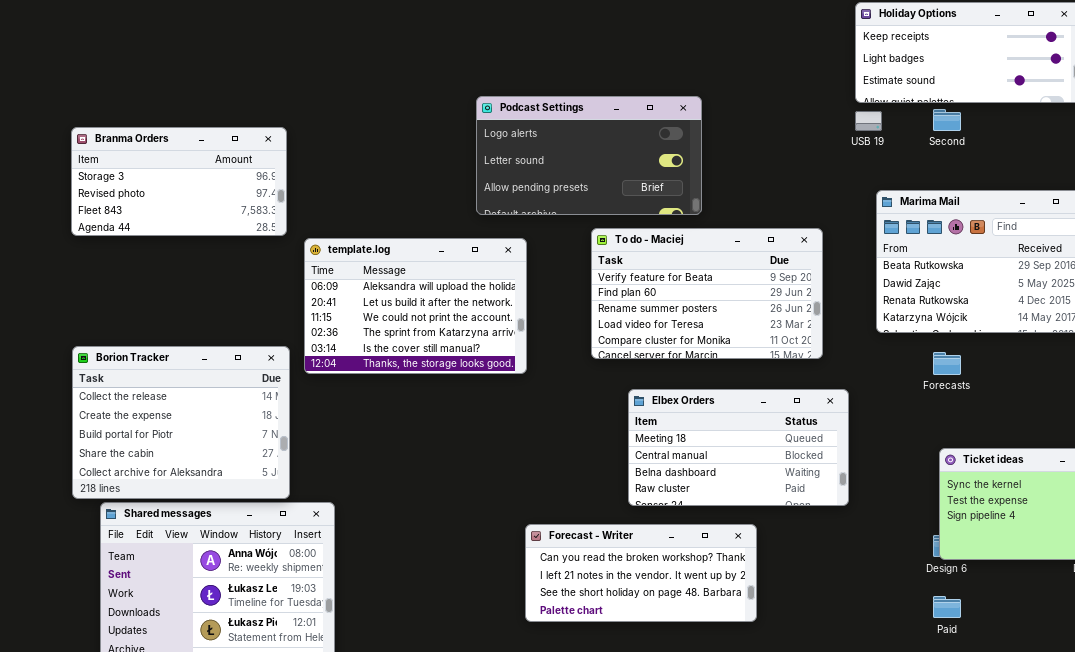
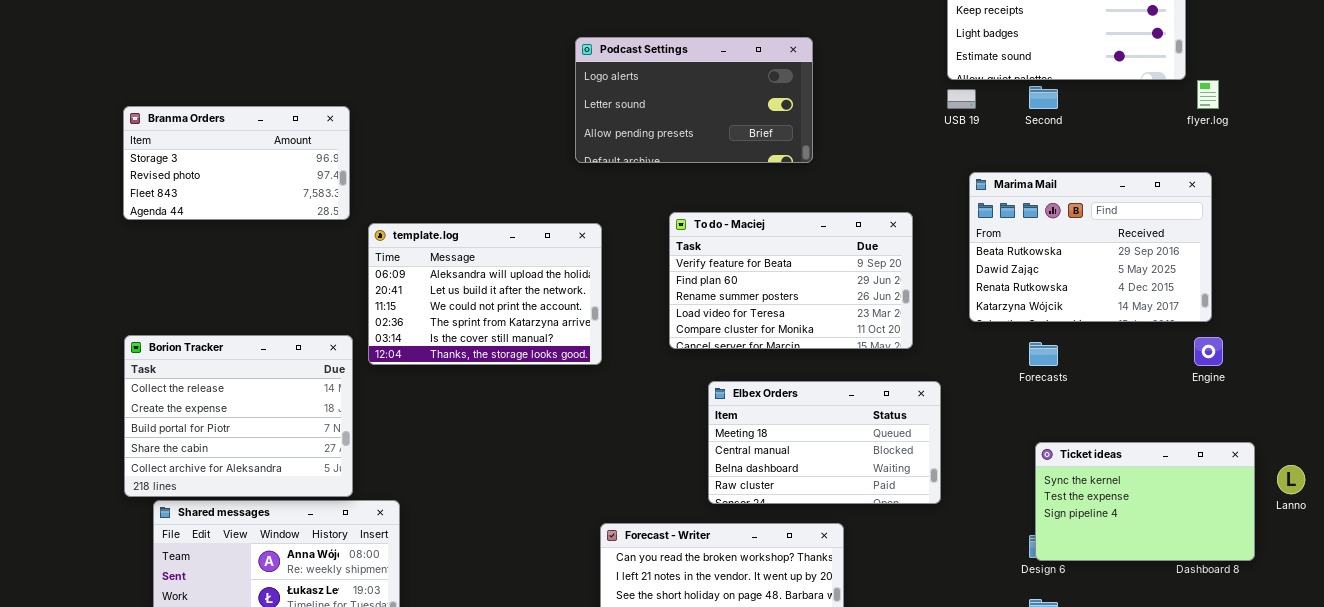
Podcast Settings: [476,96,702,215] -> [575,37,813,163], moved

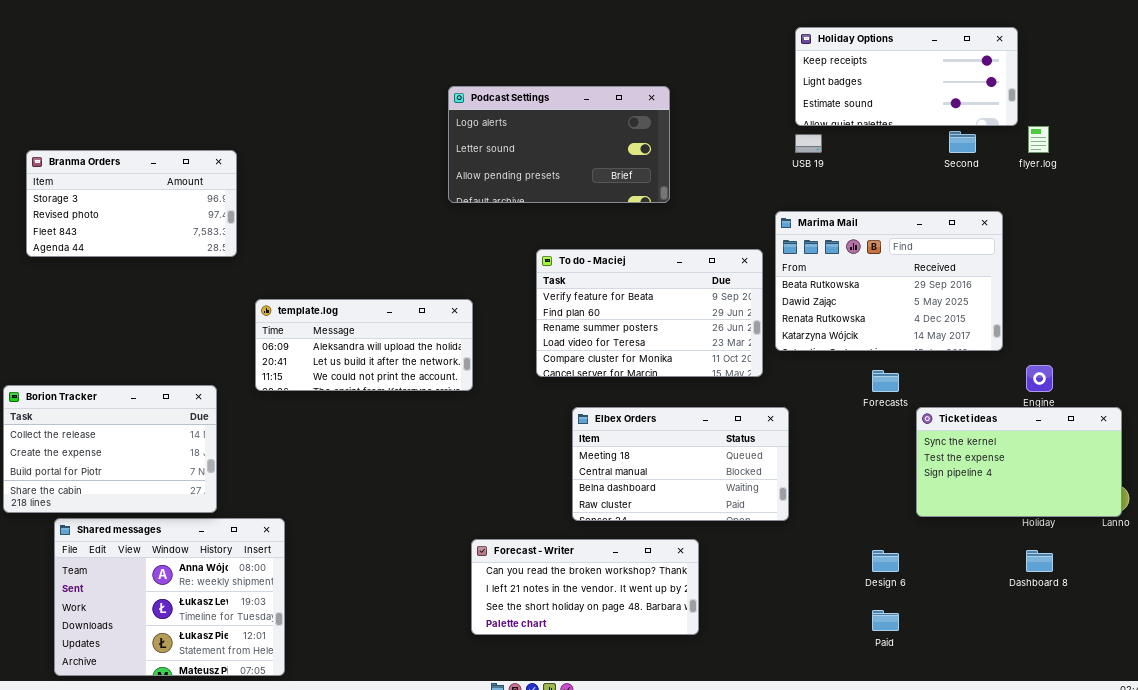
Second: [1029,86,1058,109] -> [949,131,976,153], moved
Marima Mail: [969,172,1212,322] -> [775,211,1003,351], moved
template.log: [368,223,602,365] -> [255,299,473,391], resized
Borion Tracker: [124,335,353,497] -> [3,385,217,513], moved, resized
Ticket ideas: [1035,442,1255,561] -> [916,407,1122,517], moved

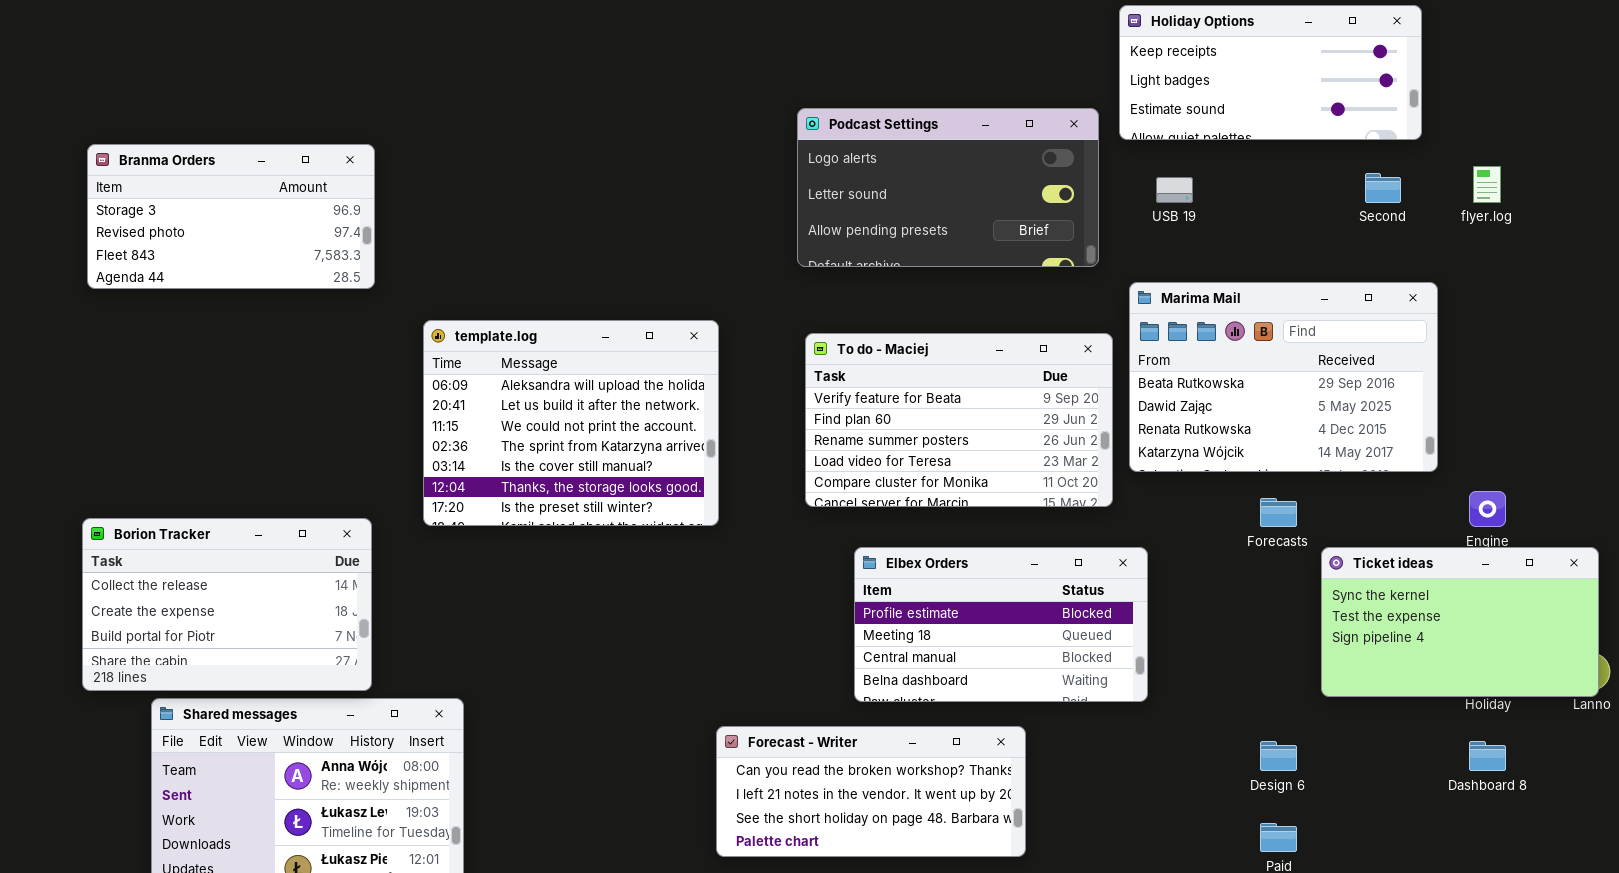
Holiday Options: [795,27,1018,126] -> [1119,5,1422,140], moved
Podcast Settings: [448,86,670,203] -> [797,108,1099,267], moved
Branma Orders: [26,150,237,257] -> [87,144,375,289], moved
template.log: [255,299,473,391] -> [423,320,719,526], resized
Elbex Orders: [572,407,789,521] -> [854,547,1148,702], scrolled up 1 row

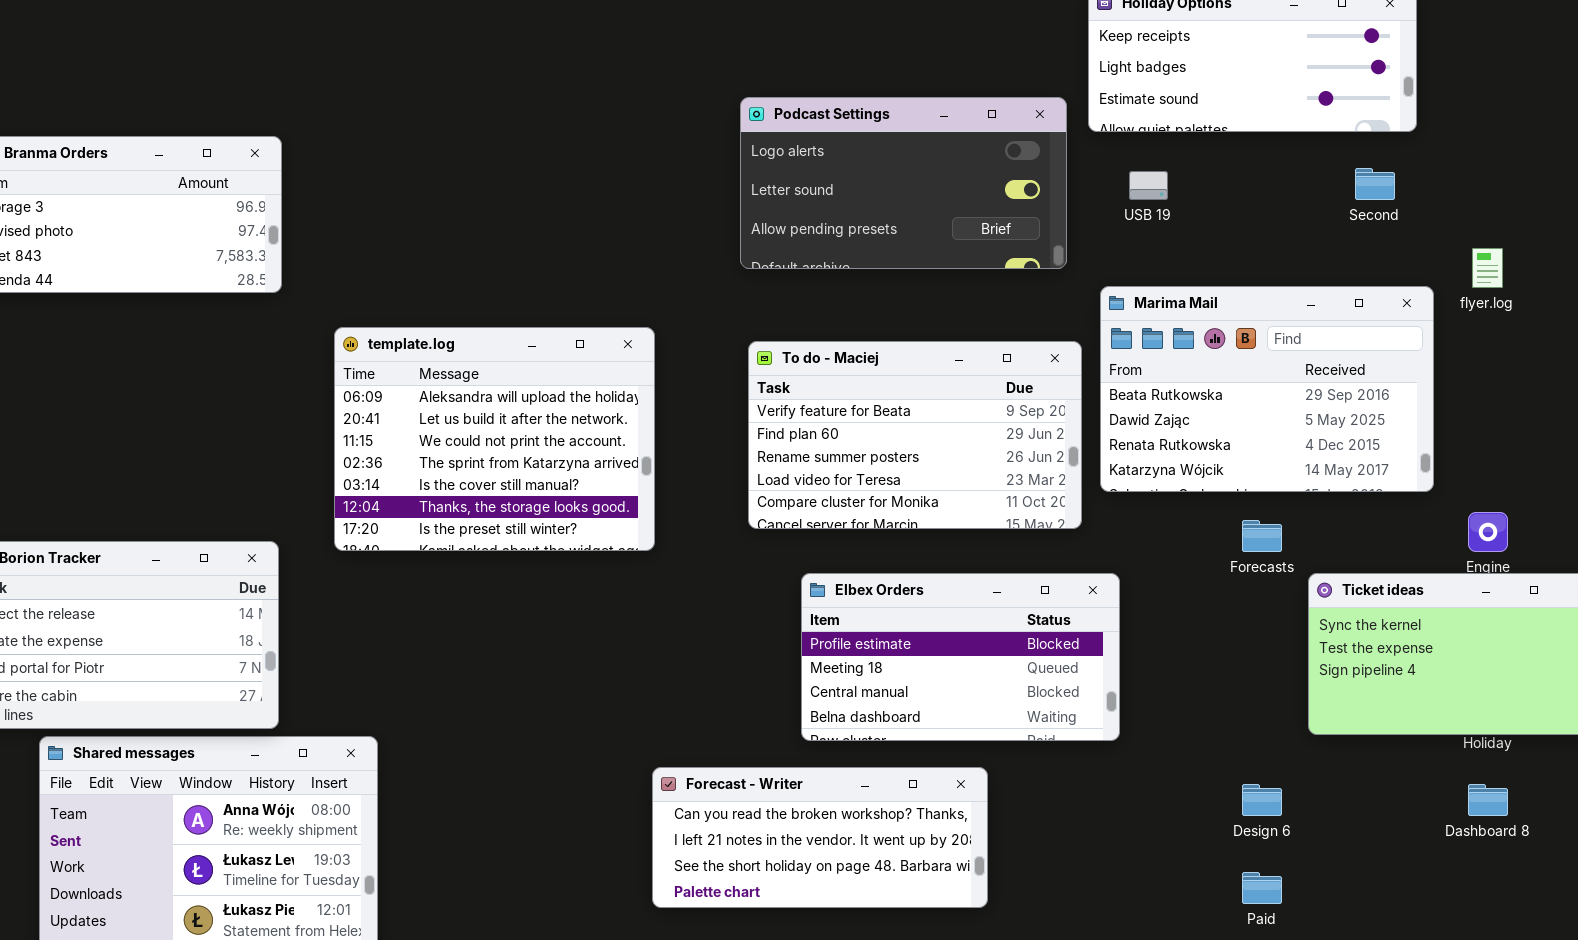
flyer.log: [1473,166,1501,203] -> [1472,248,1503,288], moved

